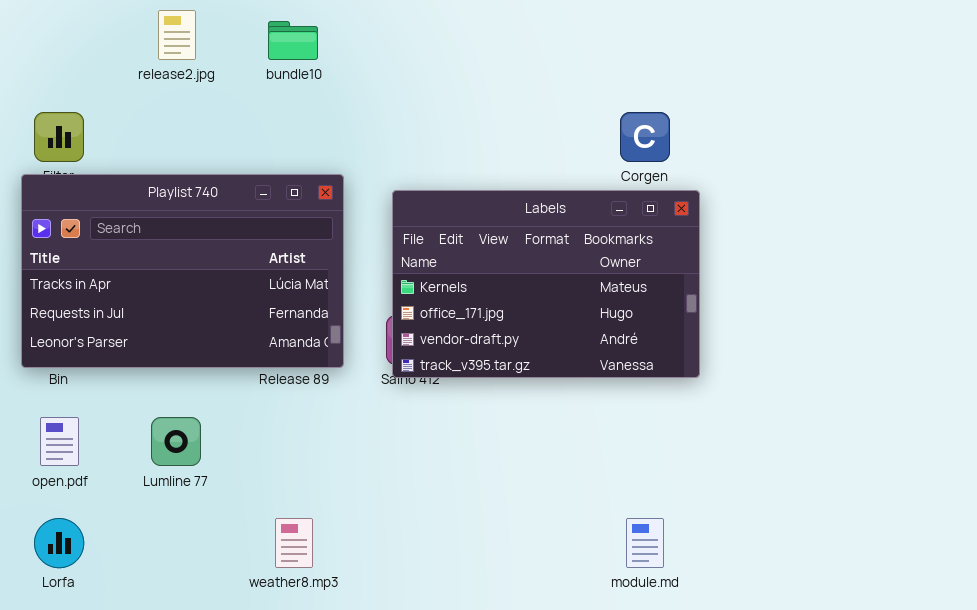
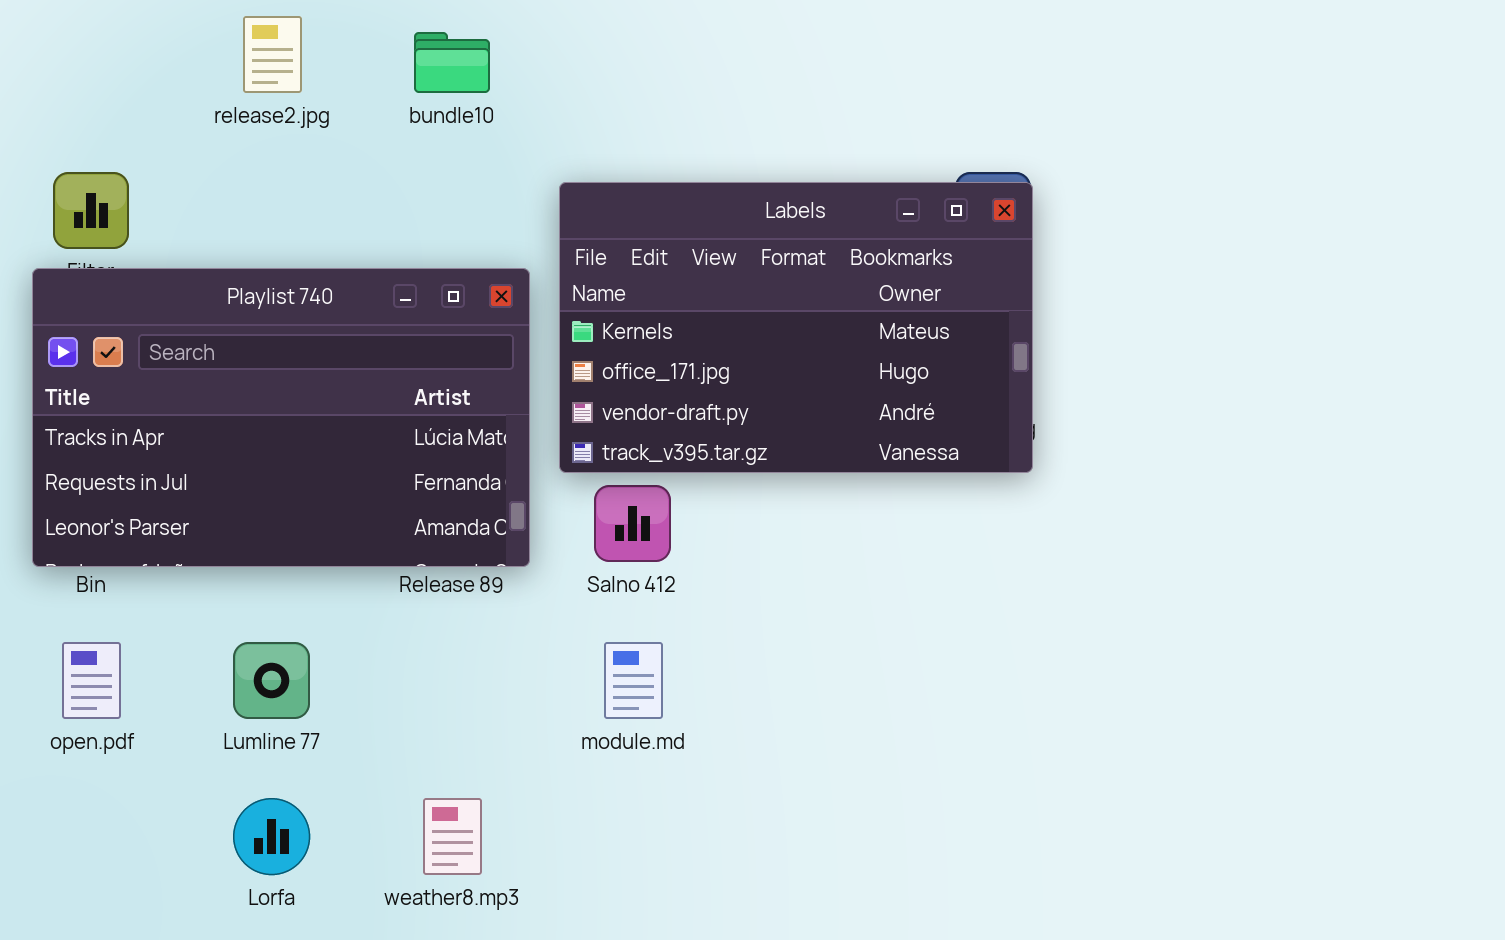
Labels: [392,190,700,378] -> [559,182,1033,473], moved
Lorfa: [34,518,84,568] -> [233,798,310,875], moved
module.md: [626,518,664,568] -> [604,642,663,719], moved

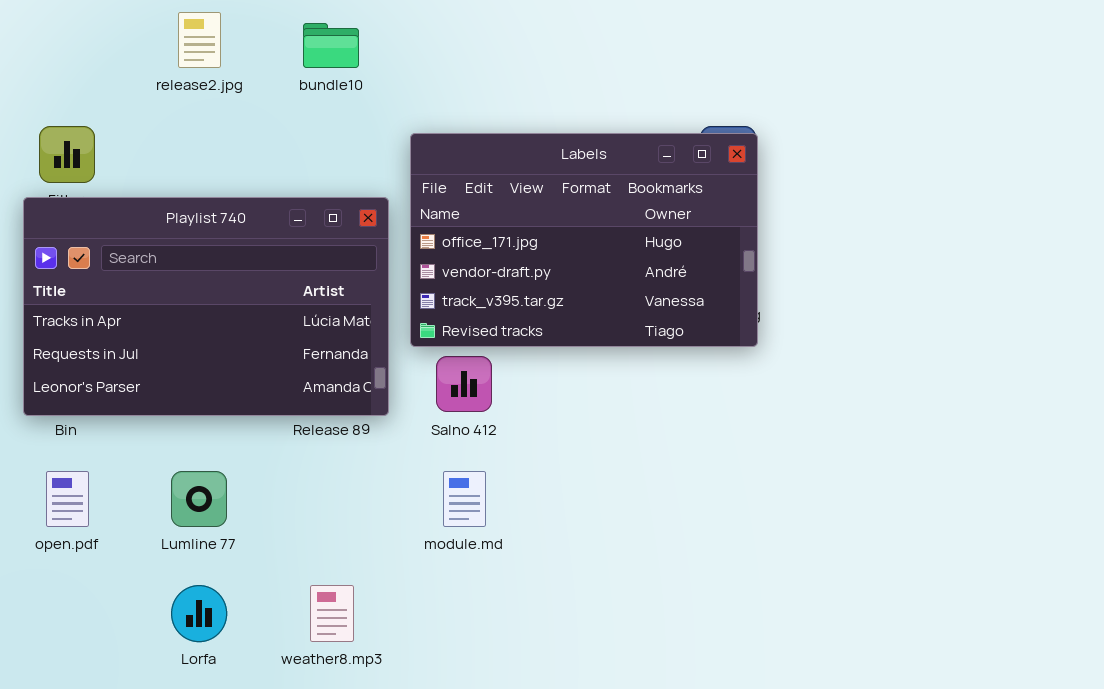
Labels: [559,182,1033,473] -> [410,133,758,347], scrolled down 1 row

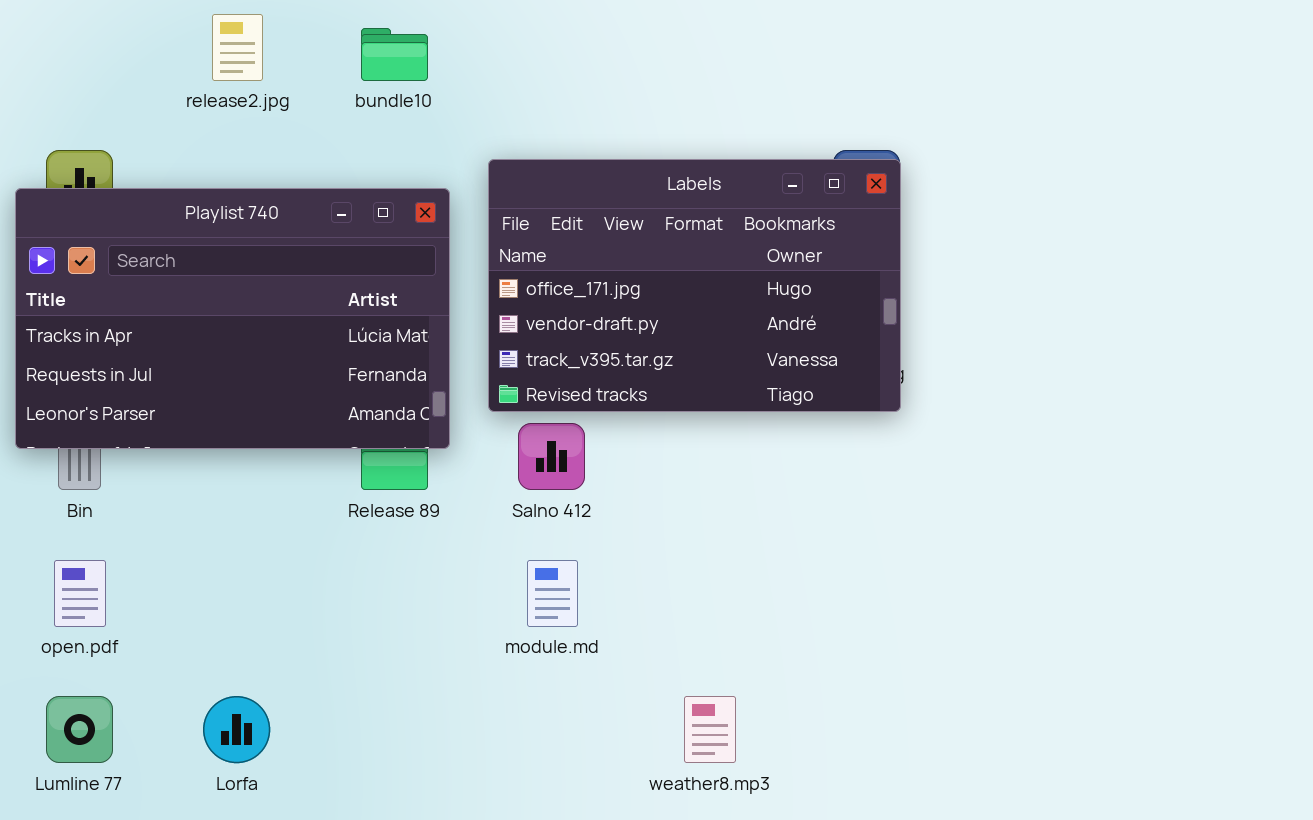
Playlist 740: [23,197,389,416] -> [15,188,450,449], moved
Lumline 77: [171,471,227,527] -> [46,696,113,763], moved
weather8.mp3: [310,585,354,642] -> [684,696,736,763], moved

